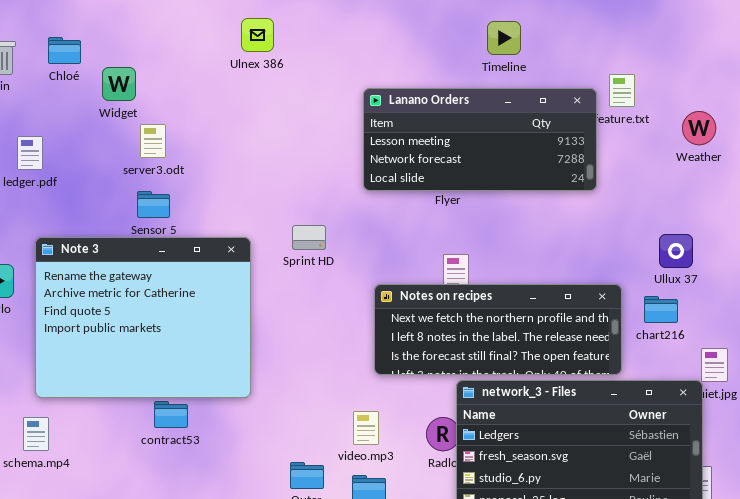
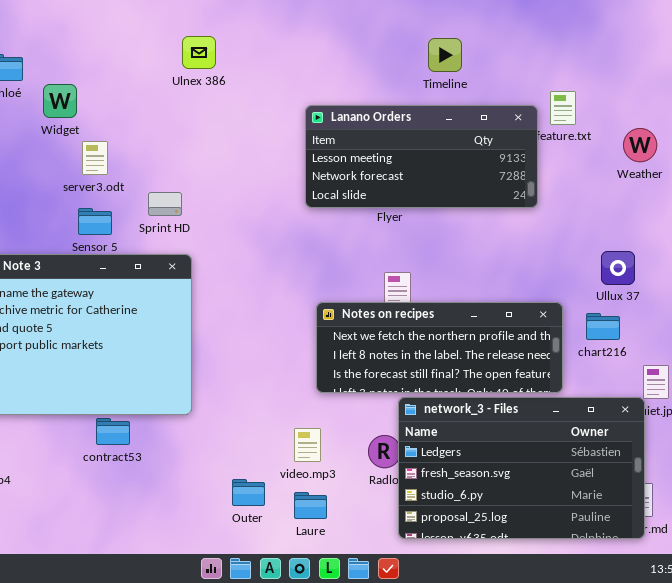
Sprint HD: [292,225,326,250] -> [148,192,182,216], moved

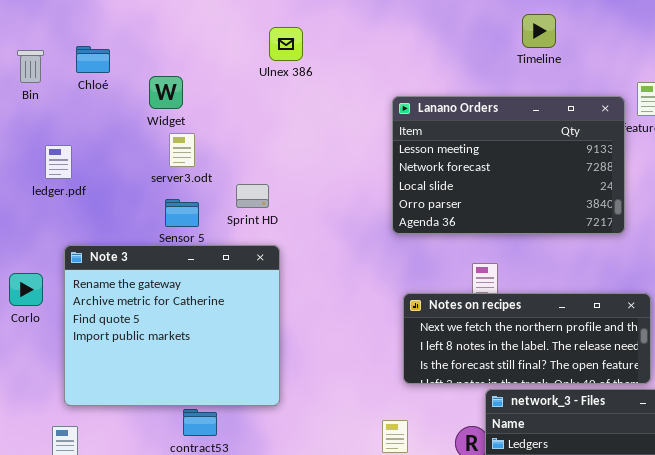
Timeline: [428,38,462,72] -> [522,14,556,48], moved
Widget: [43,84,77,118] -> [149,76,183,109], moved
Lanano Orders: [305,105,538,208] -> [392,96,625,234], resized

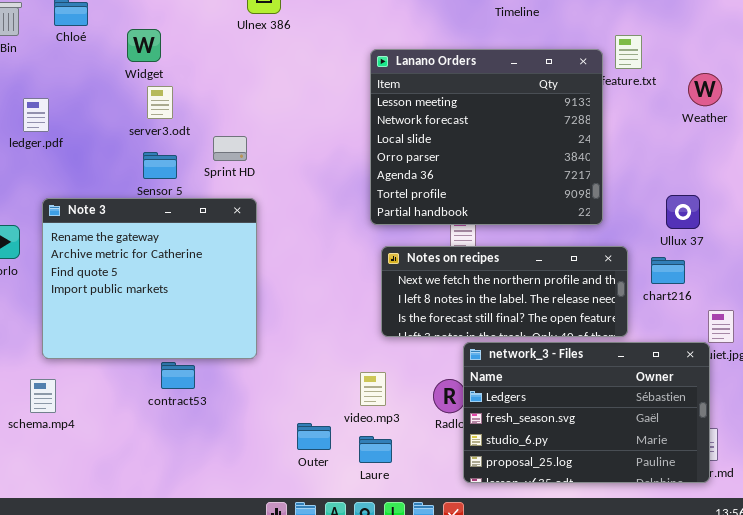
Lanano Orders: [392,96,625,234] -> [370,49,603,225], resized

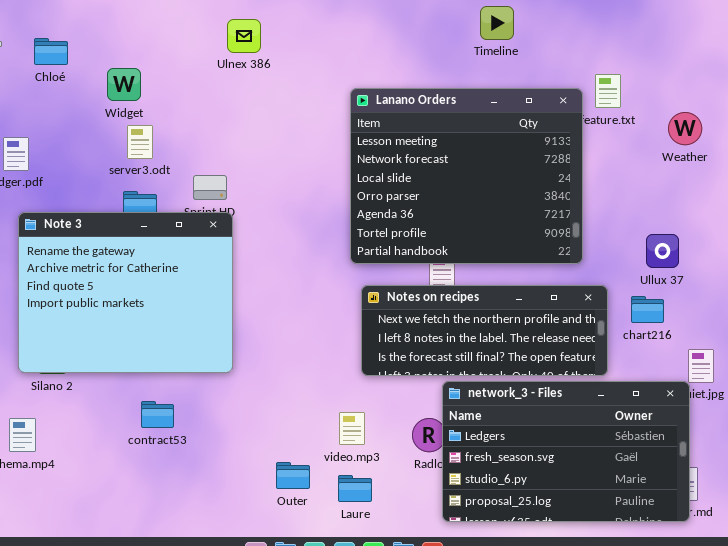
Note 3: [42,198,257,359] -> [18,212,233,373], moved

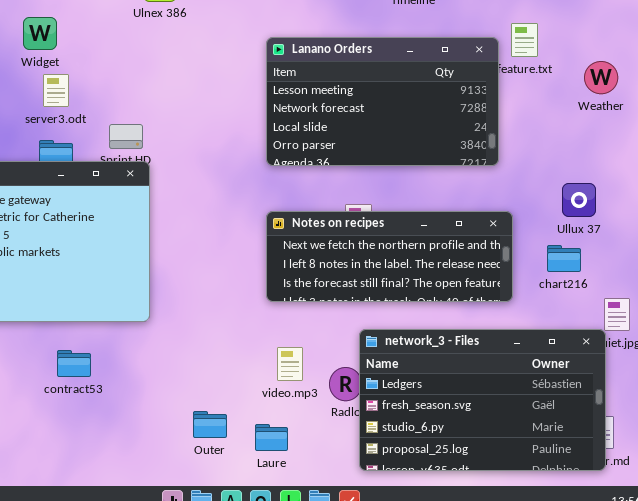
Lanano Orders: [350,88,583,264] -> [266,37,499,166], resized
Notes on recipes: [361,285,608,376] -> [266,211,513,302], moved
video.mp3: [339,412,365,445] -> [277,347,303,381], moved

